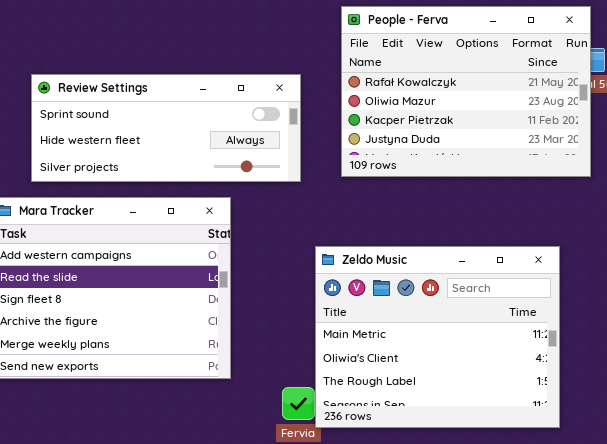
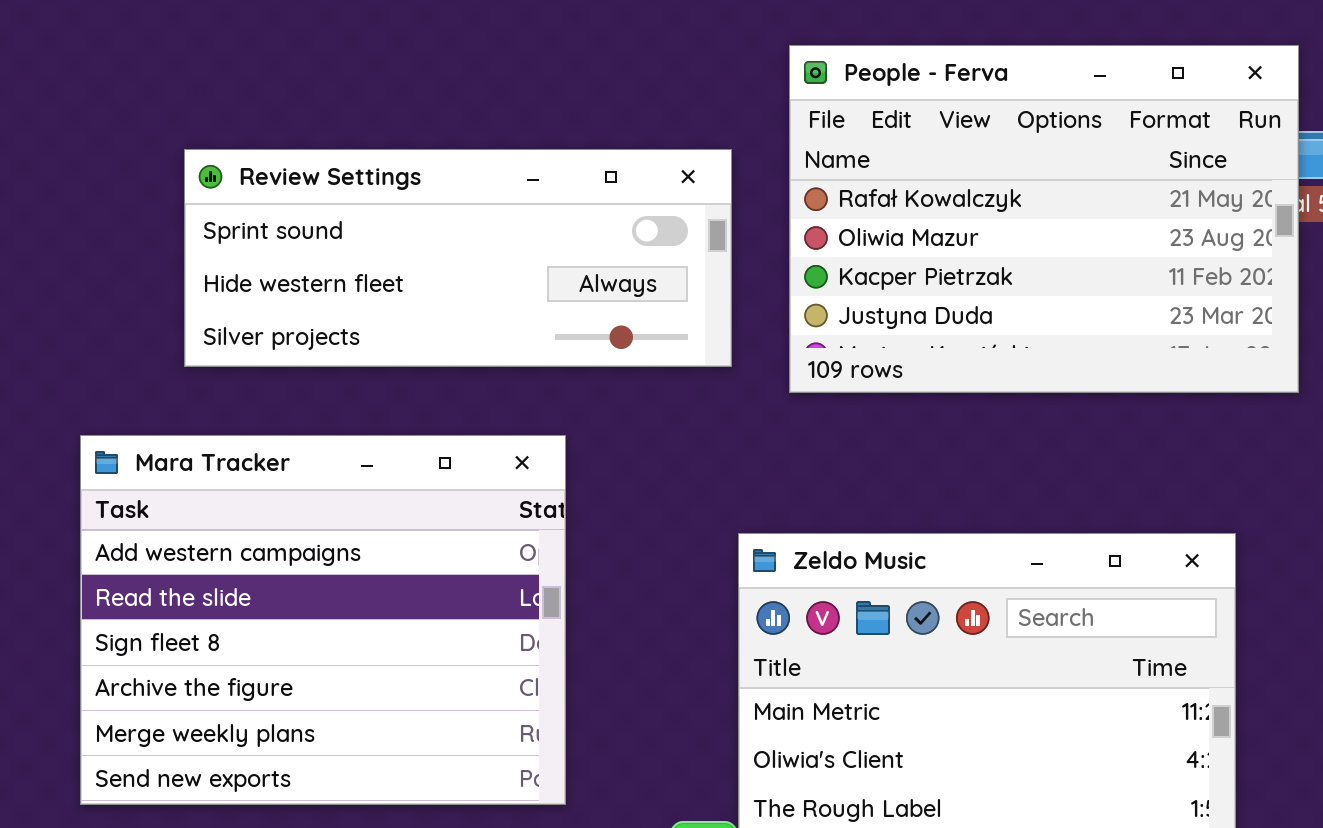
Review Settings: [31,74,301,182] -> [184,149,732,367], moved

